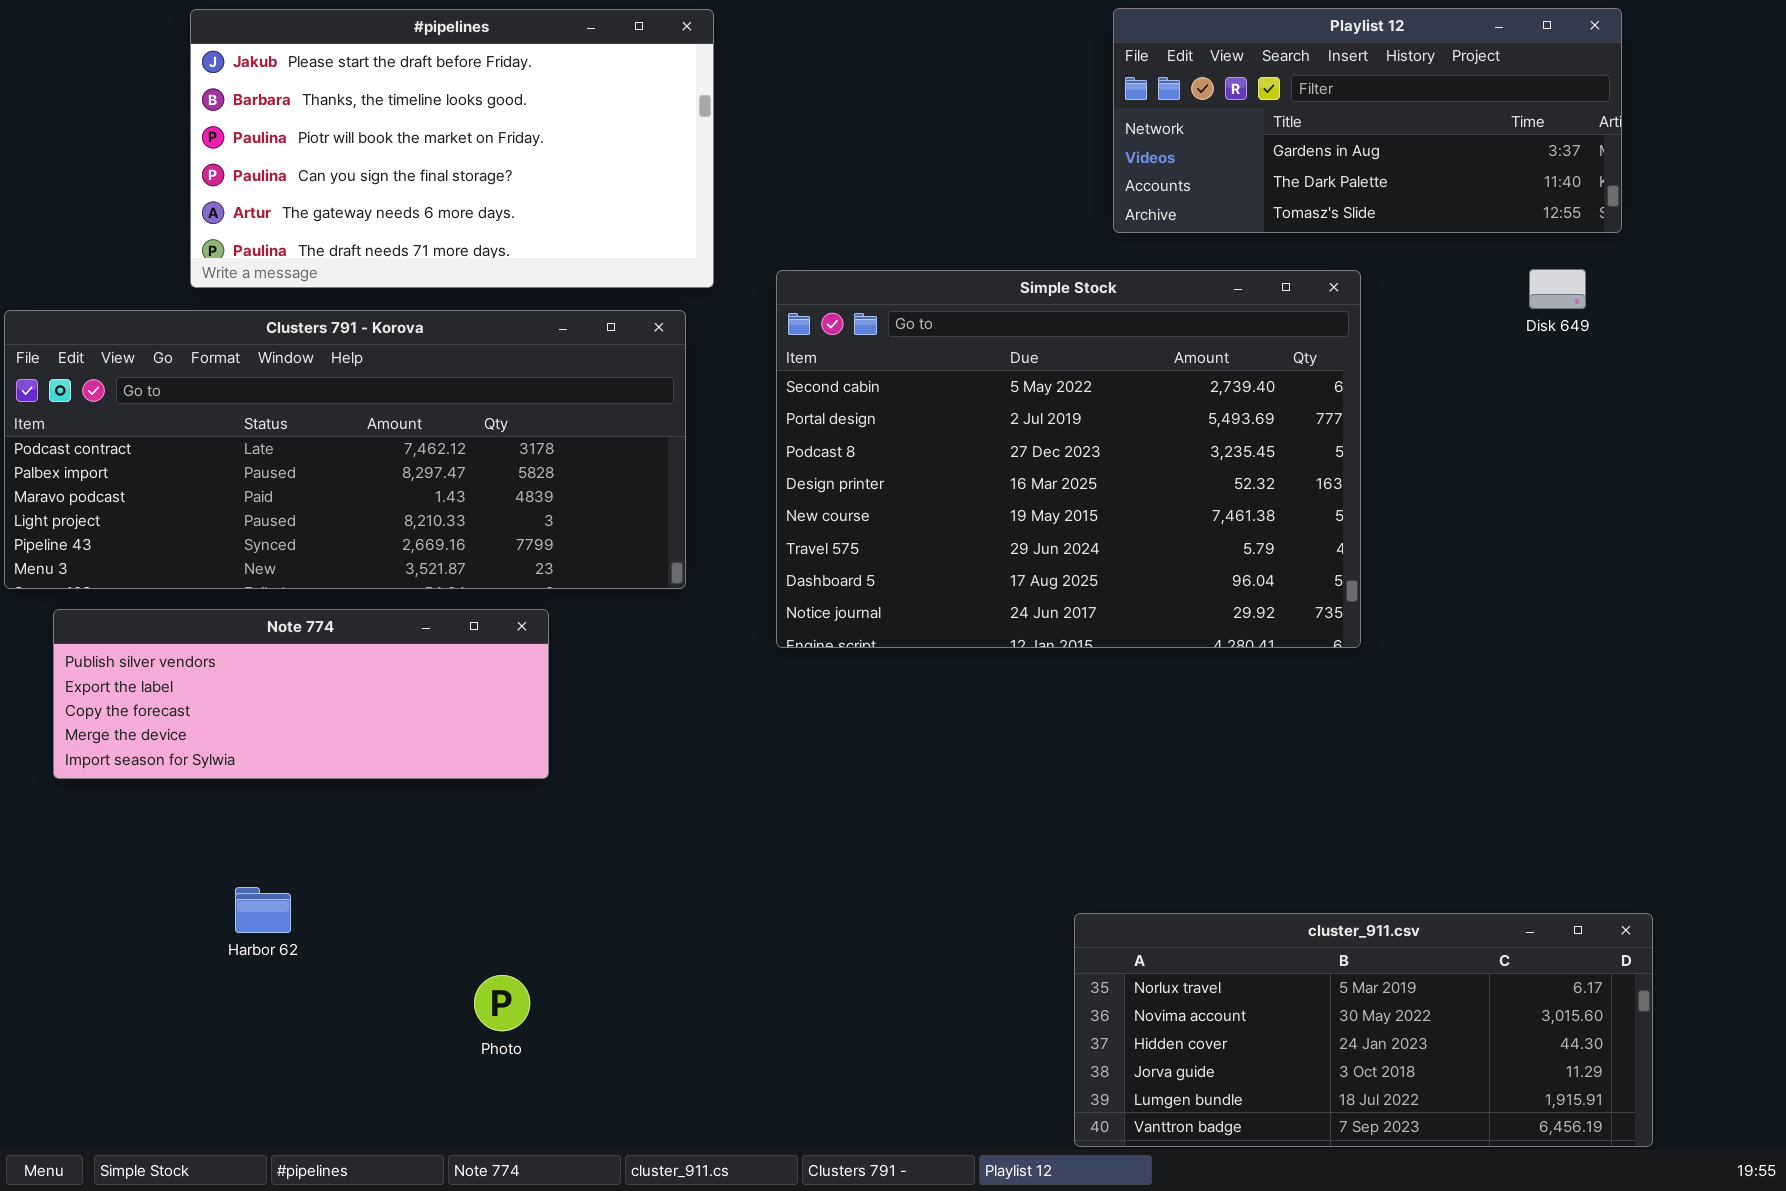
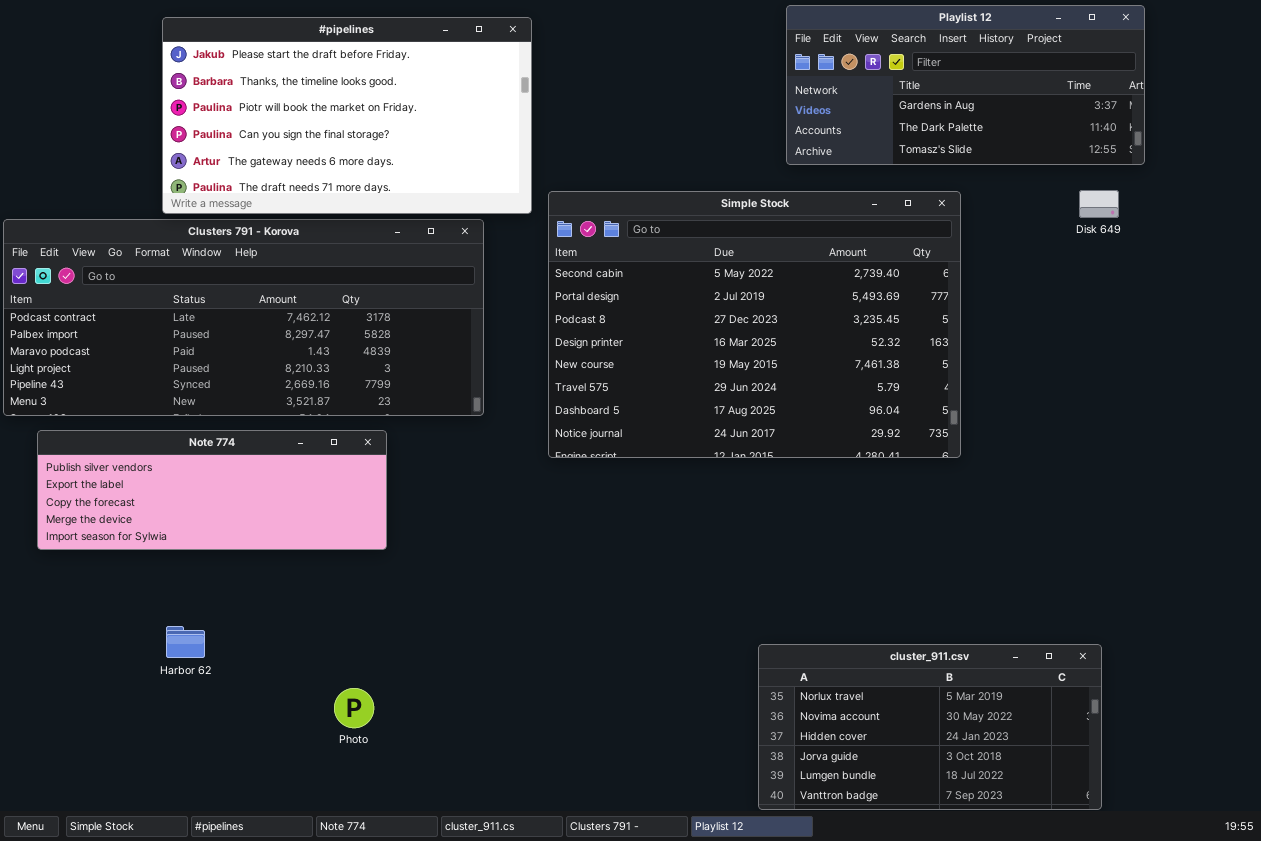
#pipelines: [190,9,714,288] -> [162,17,532,214], moved
cluster_911.csv: [1074,913,1653,1147] -> [758,644,1102,810], resized

